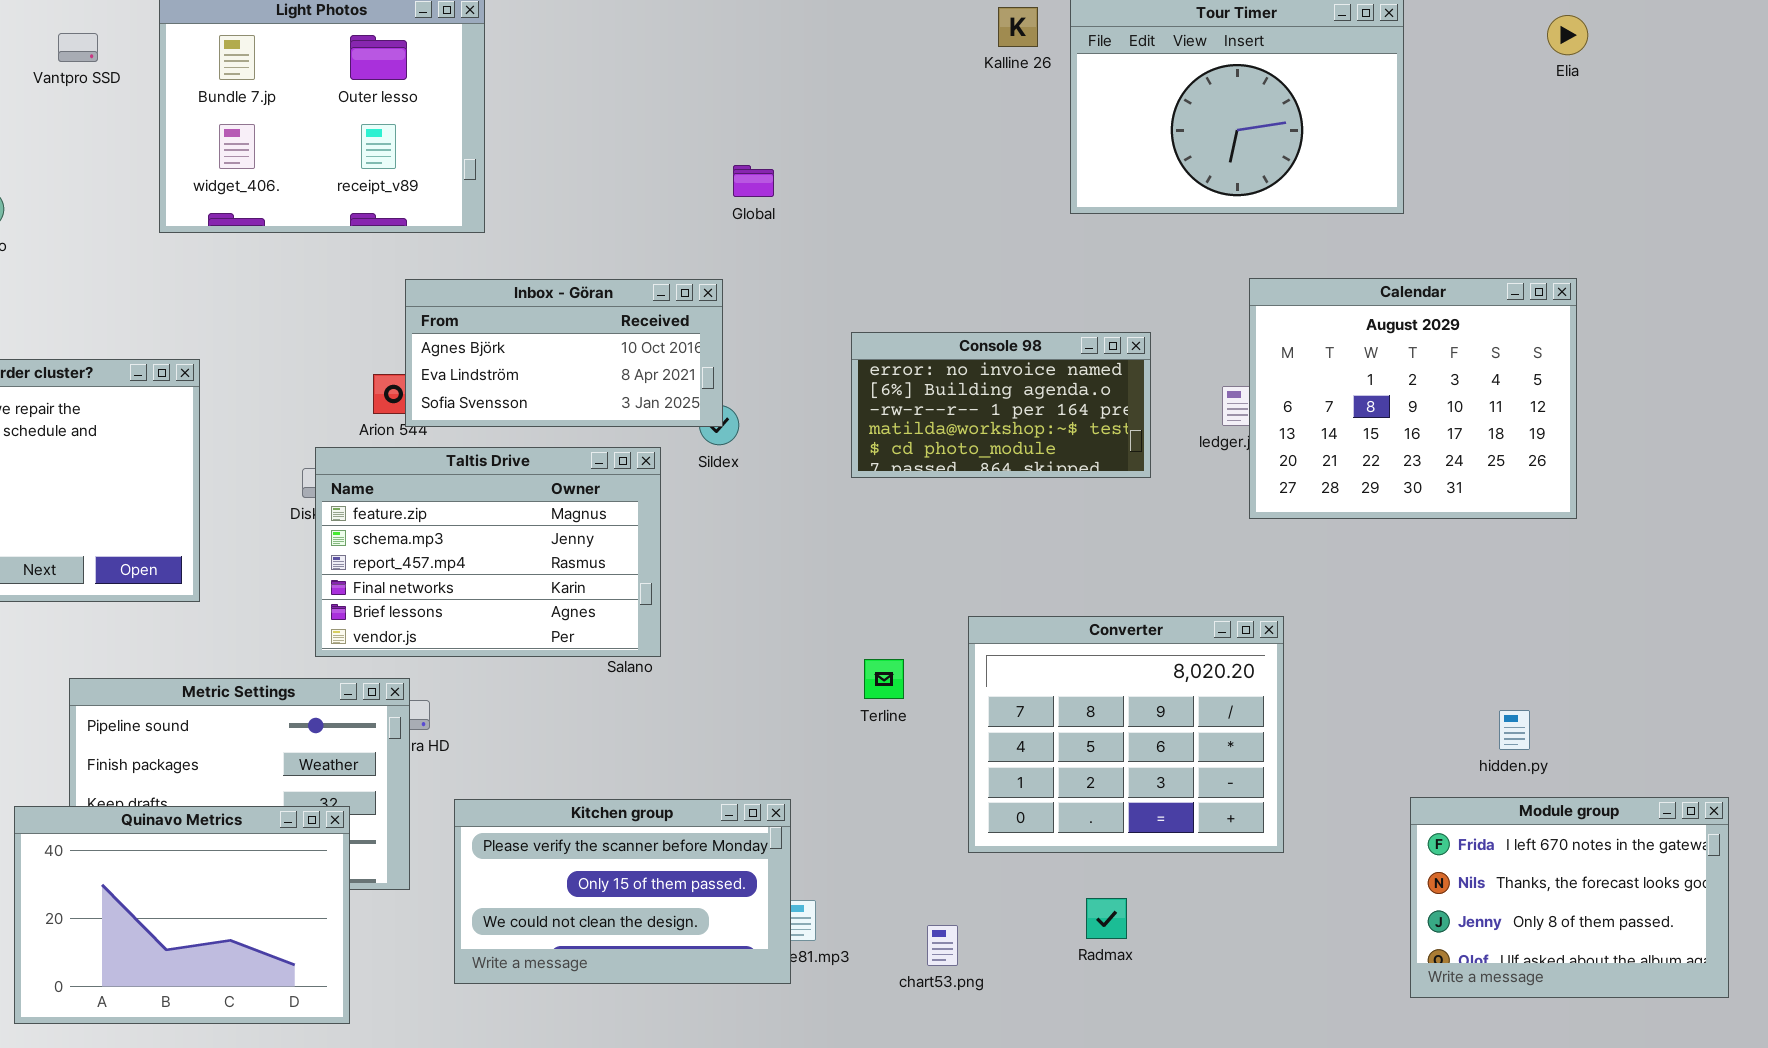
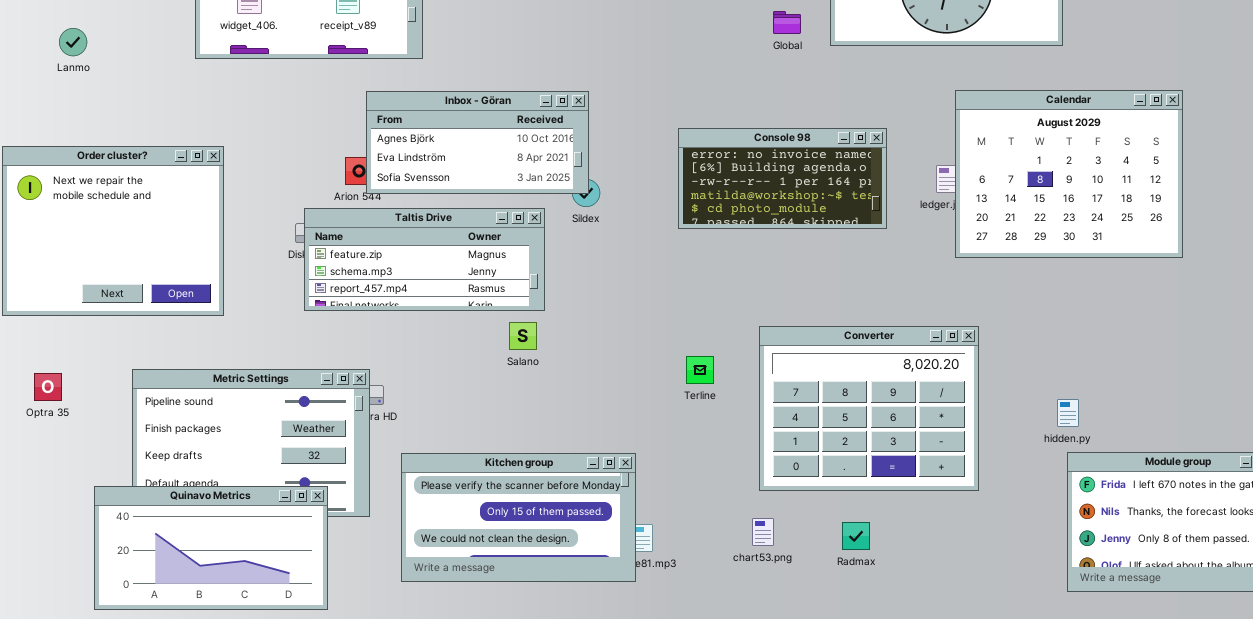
Global: [733,165,774,197] -> [773,11,801,34], moved
Taltis Drive: [315,447,661,657] -> [304,208,545,311], resized
hidden.py: [1499,710,1530,750] -> [1057,399,1079,427], moved
Quinavo Metrics: [14,806,350,1024] -> [94,486,328,610], resized
chart53.png: [927,925,958,966] -> [752,518,774,546], moved

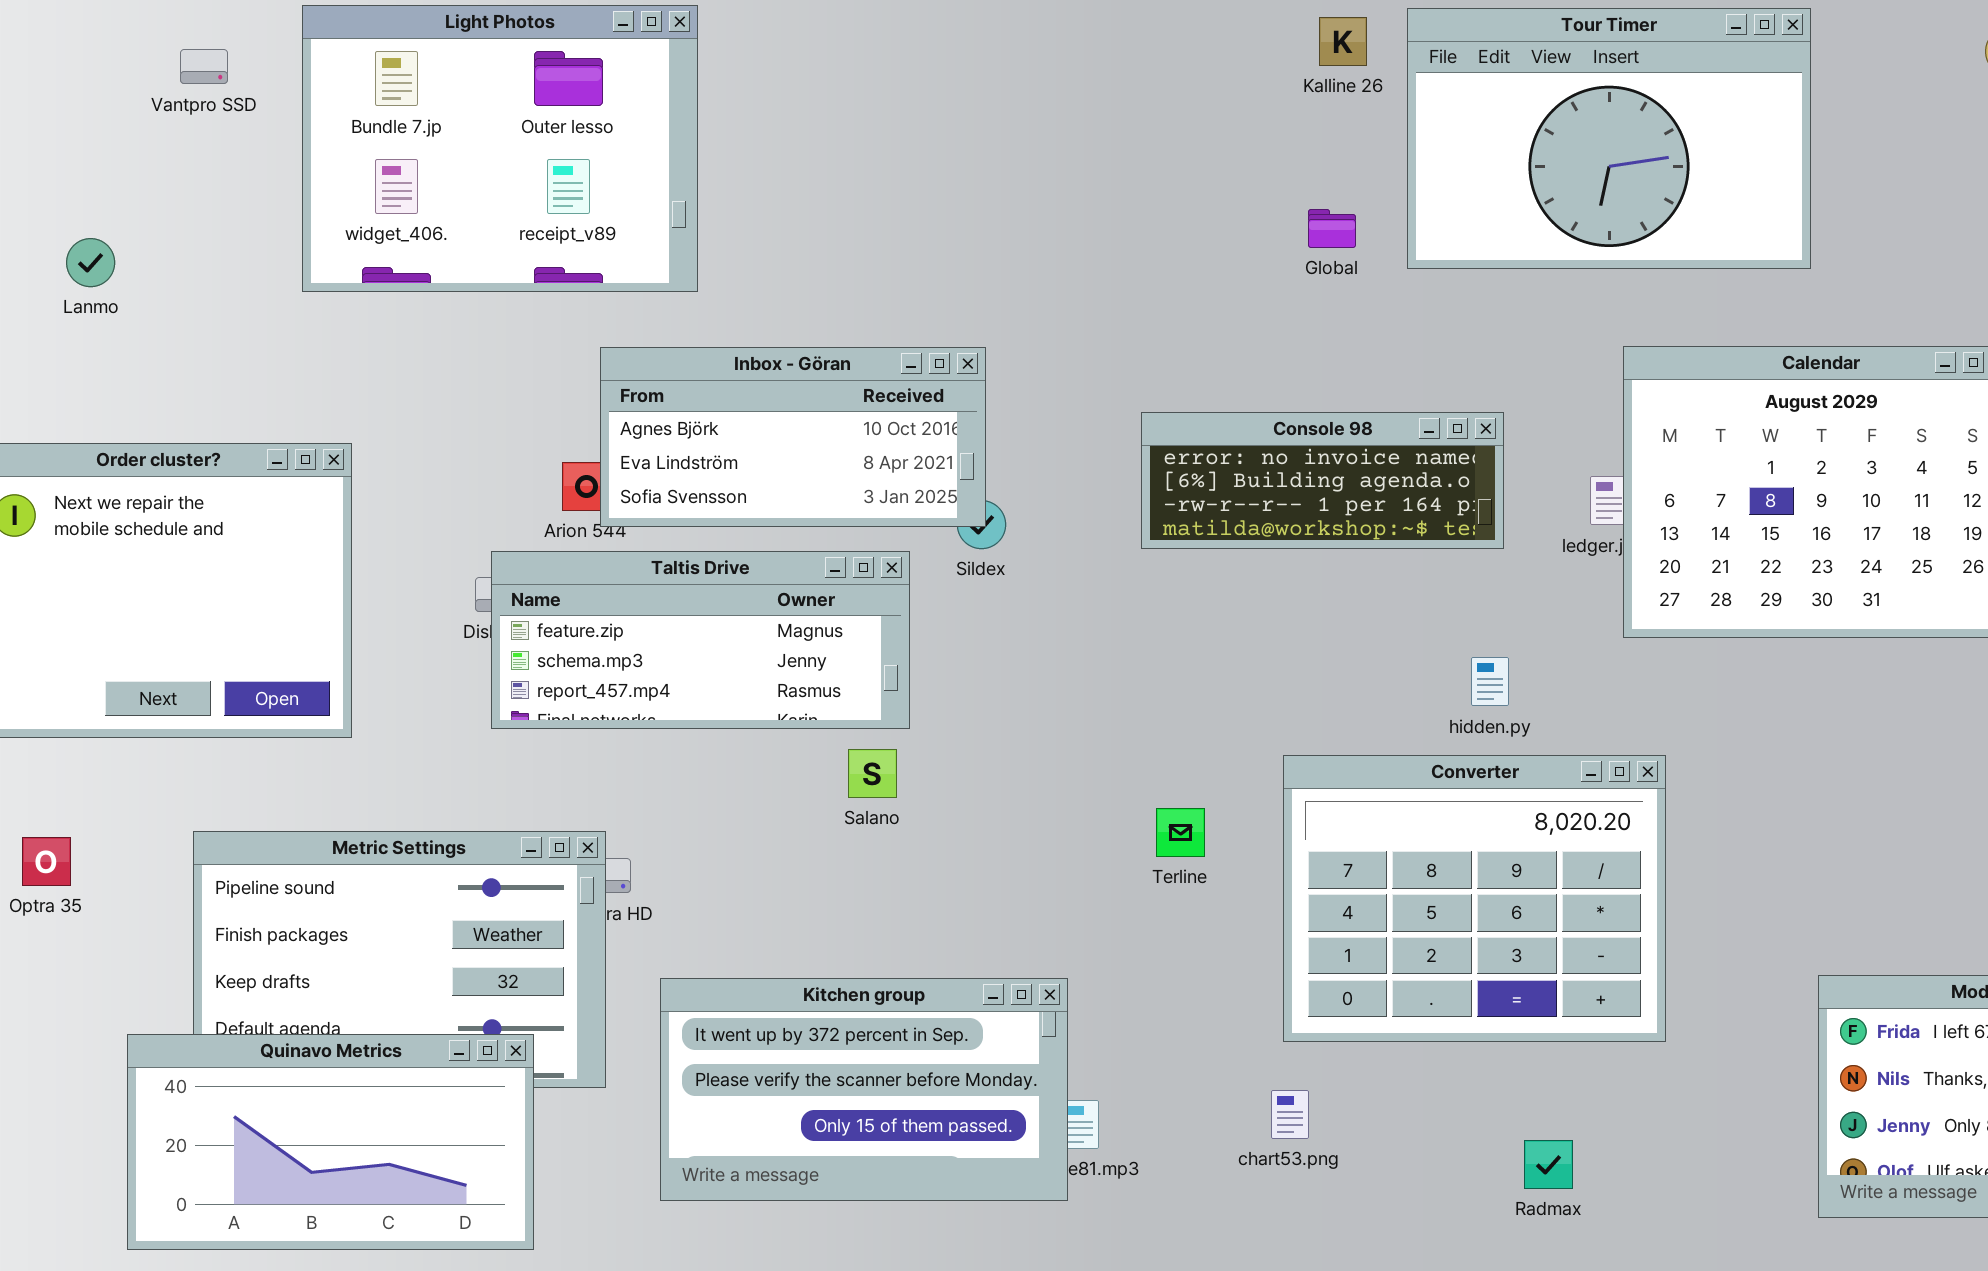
Console 98: [678,128,887,229] -> [1141,412,1504,549], resized
hidden.py: [1057,399,1079,427] -> [1471,657,1509,706], moved
Kitchen group: [401,453,636,582] -> [660,978,1068,1201], scrolled up 1 row
Radmax: [842,522,870,550] -> [1524,1140,1573,1189], moved

